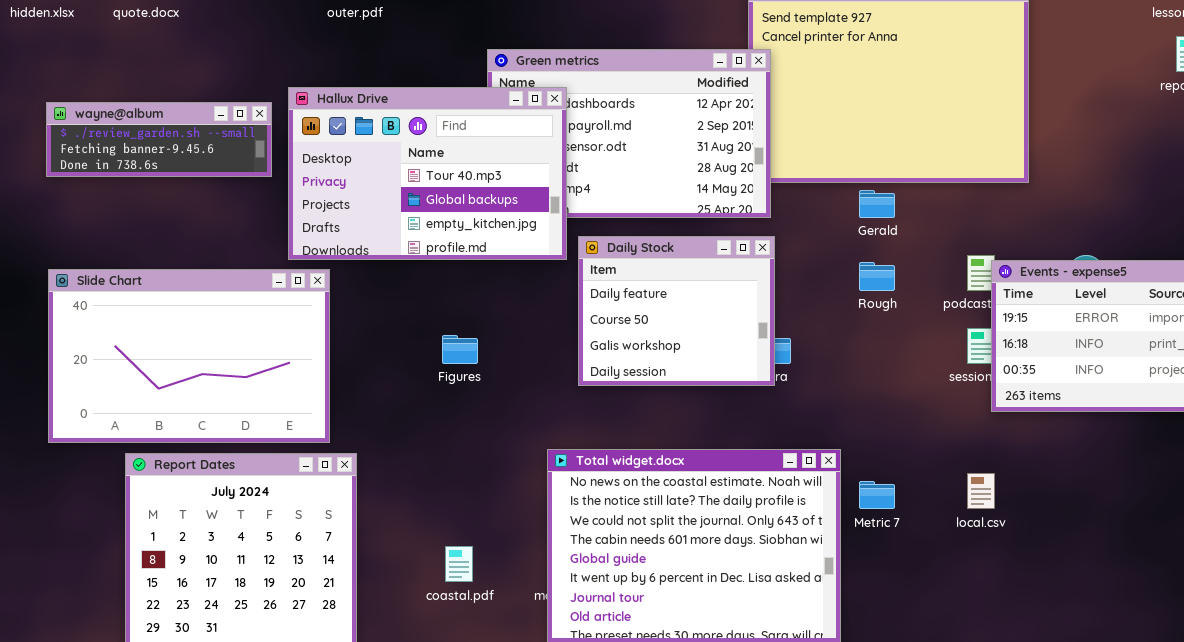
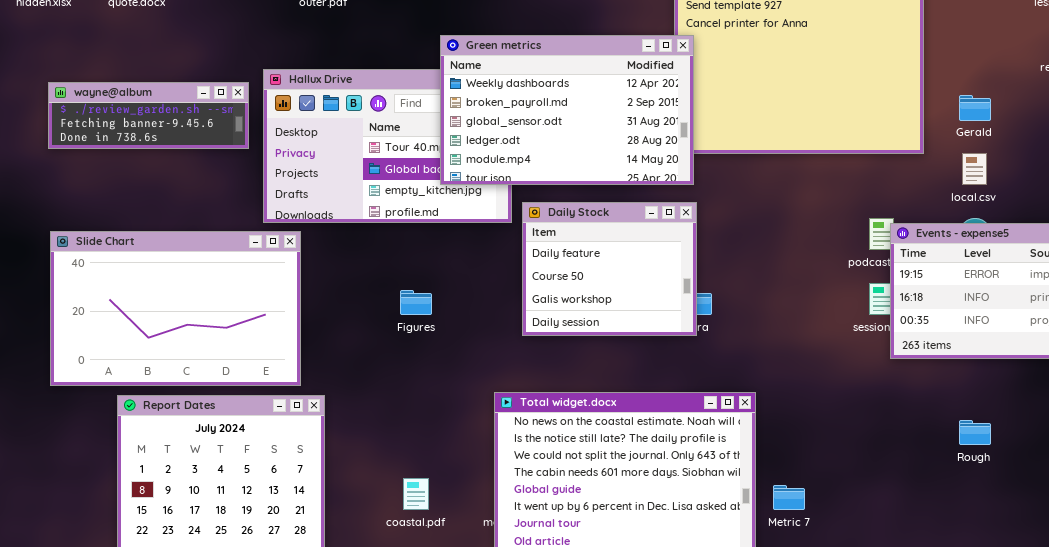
Green metrics: [487,49,771,218] -> [440,35,694,185], raised
Gerald: [859,190,895,218] -> [959,95,991,121], moved
Rough: [859,262,895,291] -> [959,420,991,445], moved
local.csv: [967,473,995,509] -> [962,153,987,185], moved
Metric 7: [859,481,895,509] -> [773,485,805,510], moved

